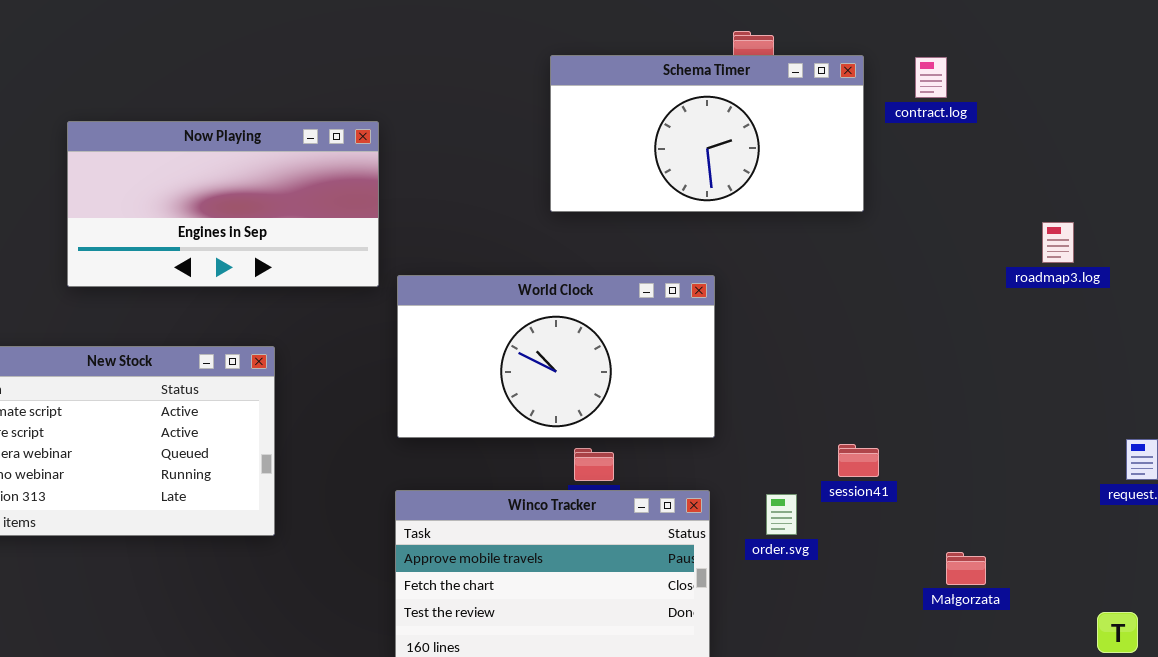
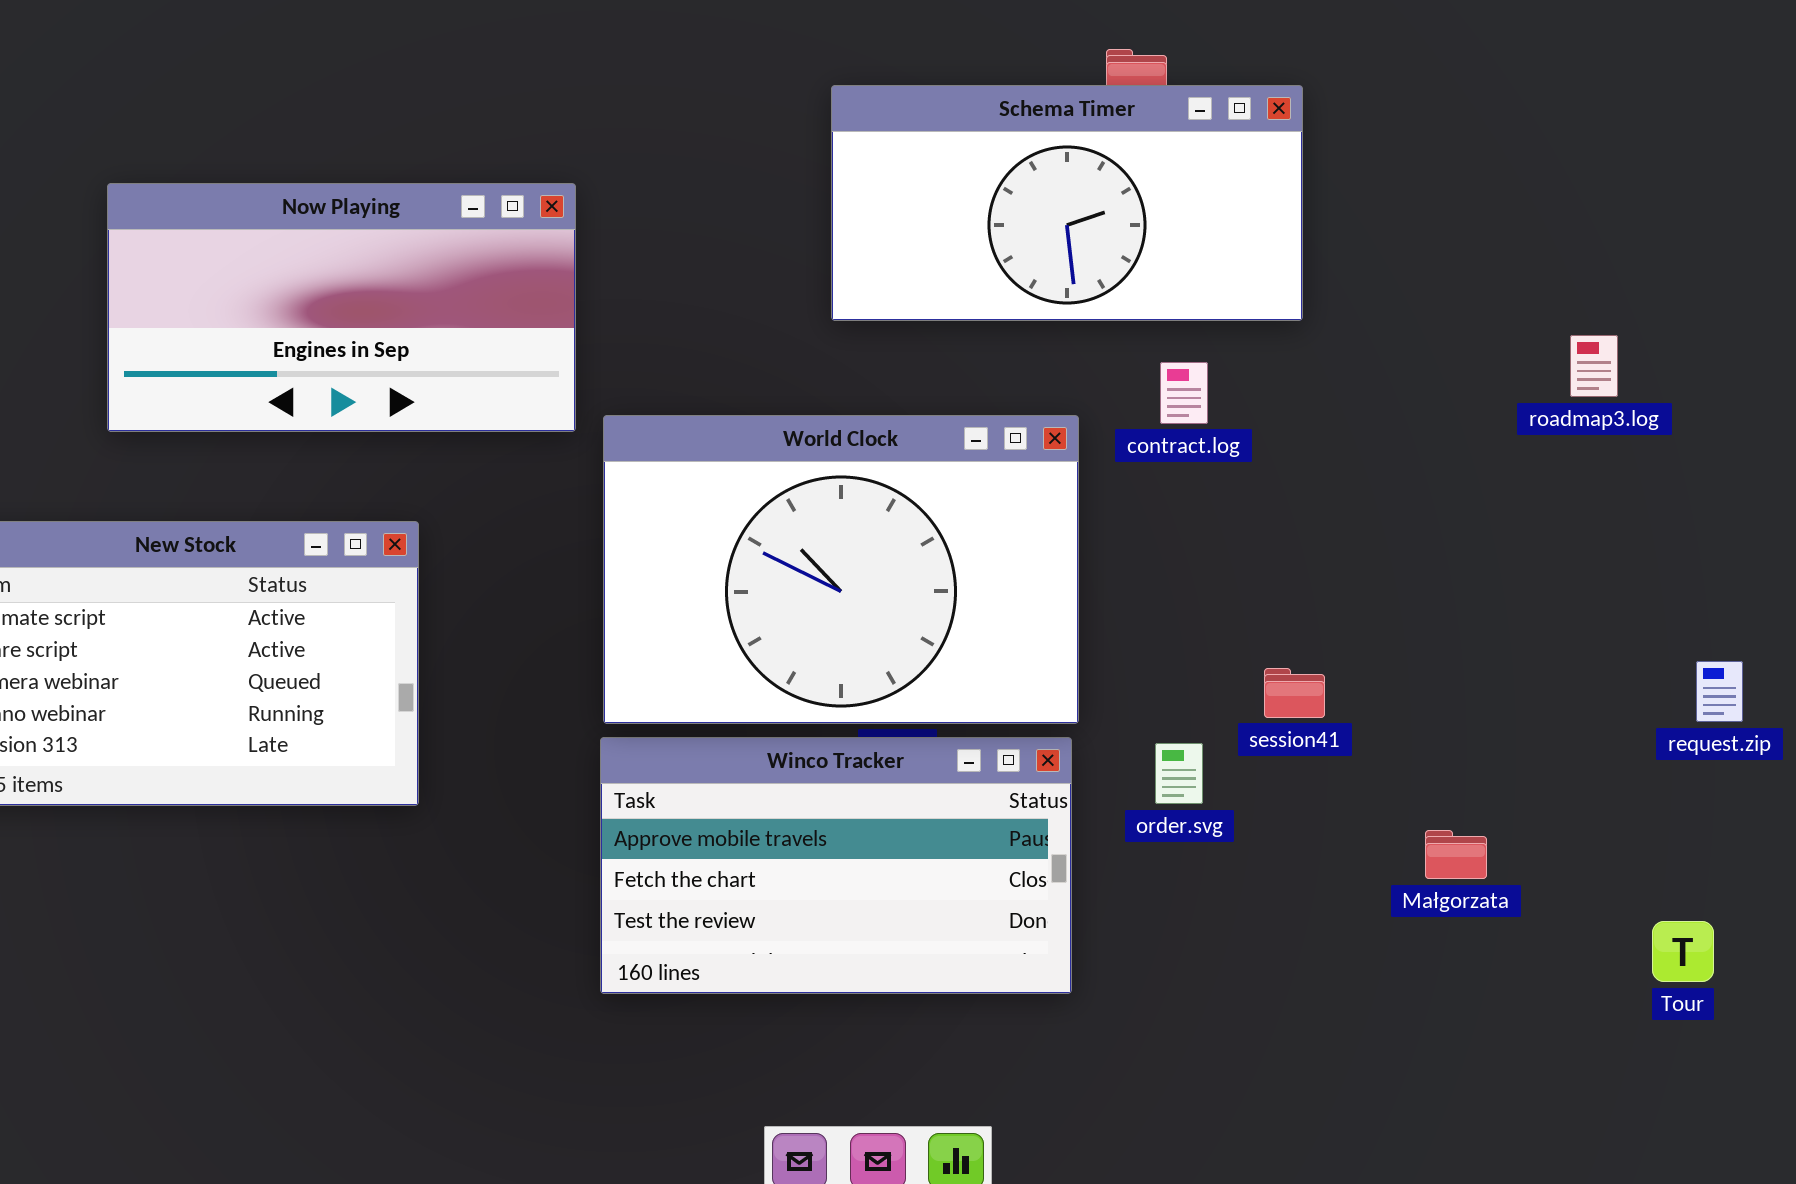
contract.log: [915,57,947,98] -> [1160,362,1208,424], moved
World Clock: [397,275,715,438] -> [603,415,1079,724], resized

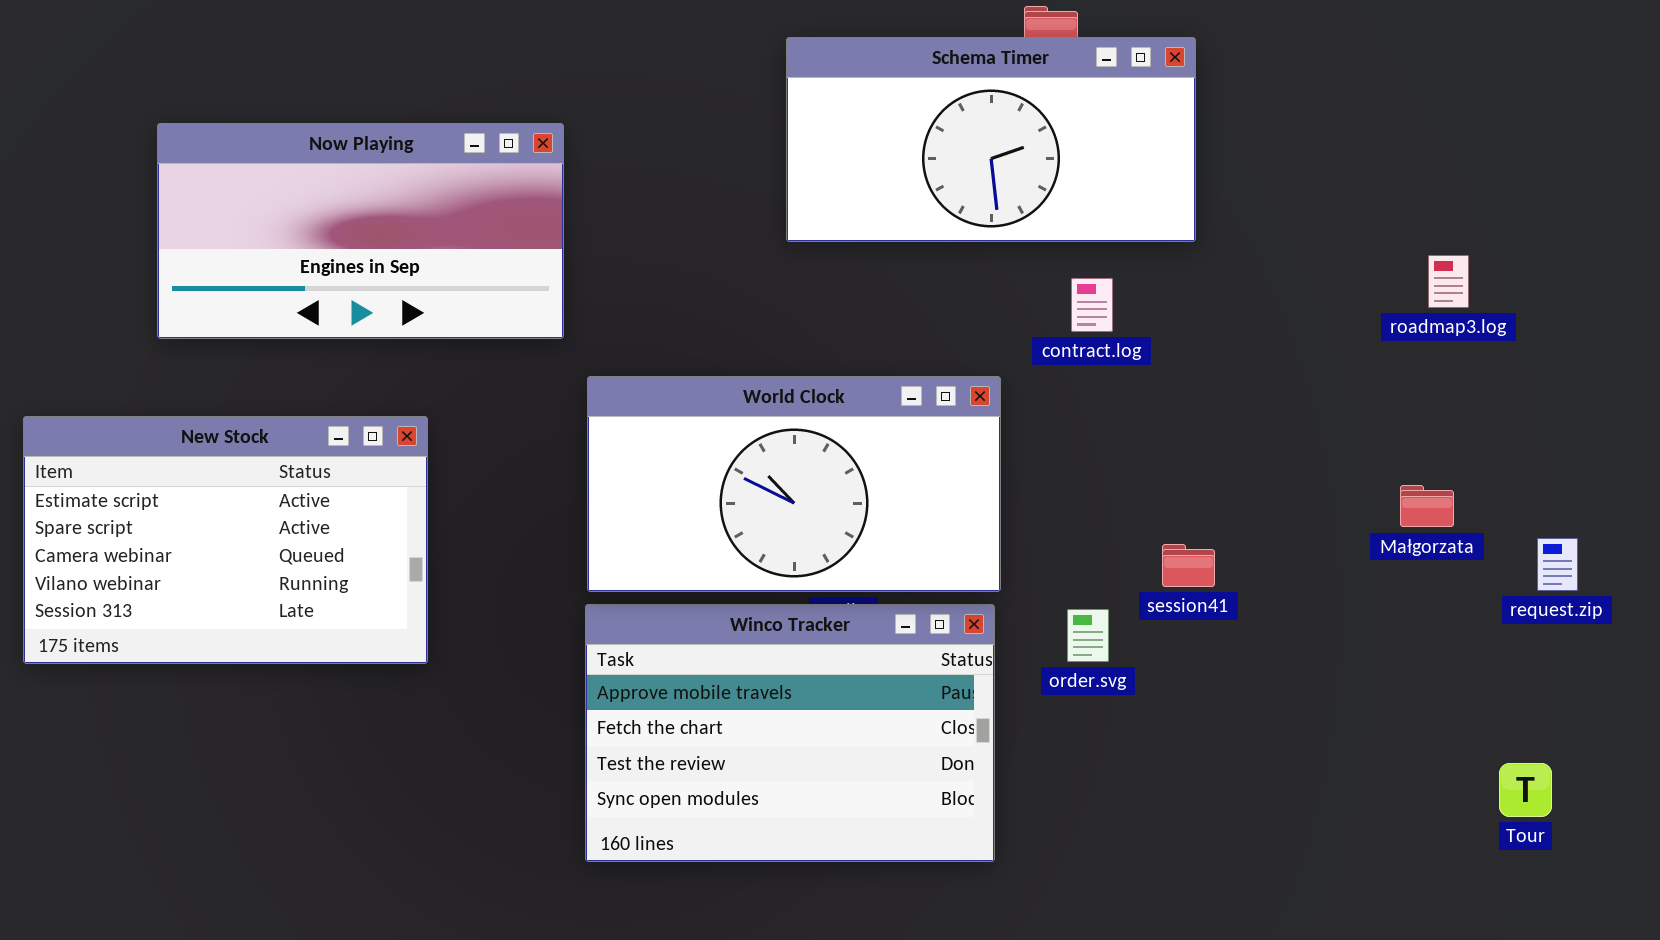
World Clock: [603,415,1079,724] -> [587,376,1001,592], resized
Winco Tracker: [600,737,1072,994] -> [585,604,995,862], resized
Małgorzata: [1425,830,1487,879] -> [1400,485,1454,527], moved

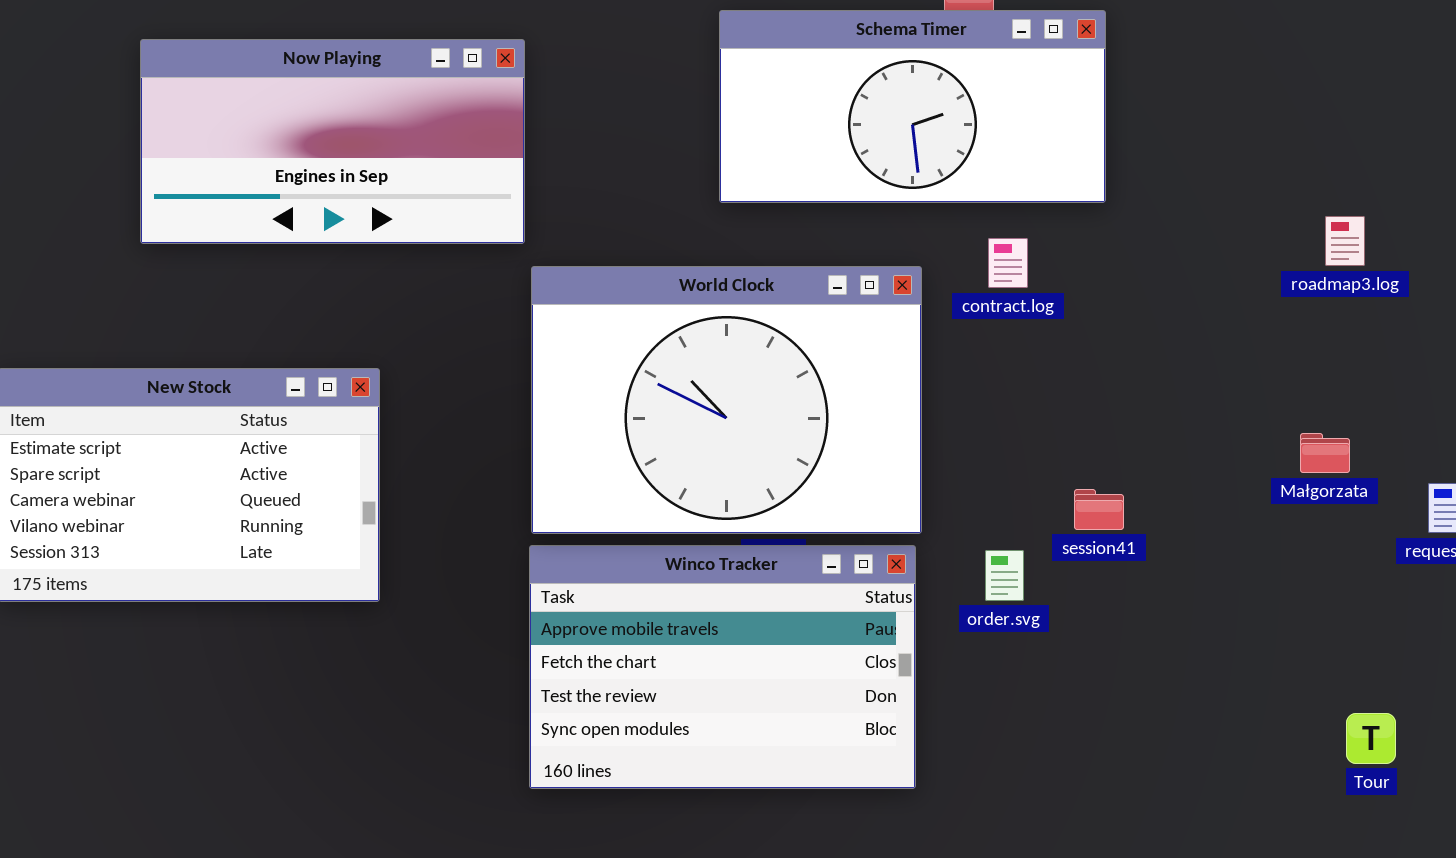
Now Playing: [157,123,564,339] -> [140,39,525,244], moved
World Clock: [587,376,1001,592] -> [531,266,922,534], resized
Tour: [1499,763,1552,817] -> [1346,713,1396,764], moved

